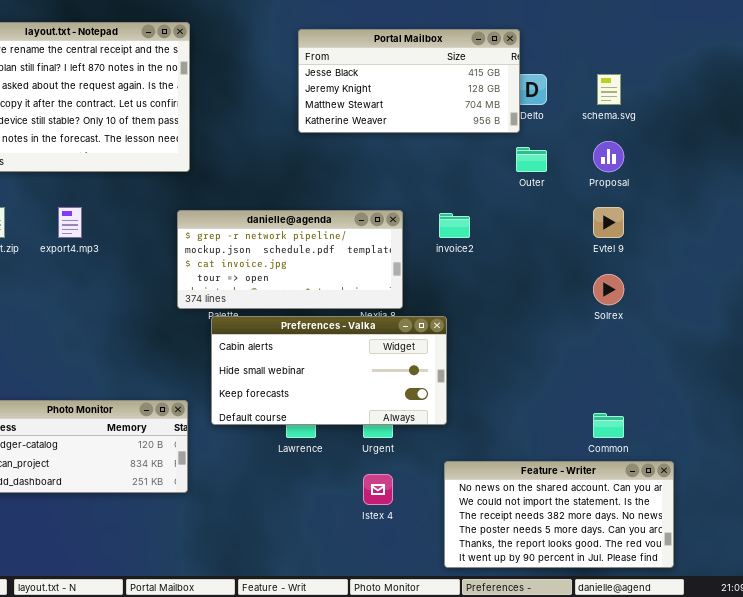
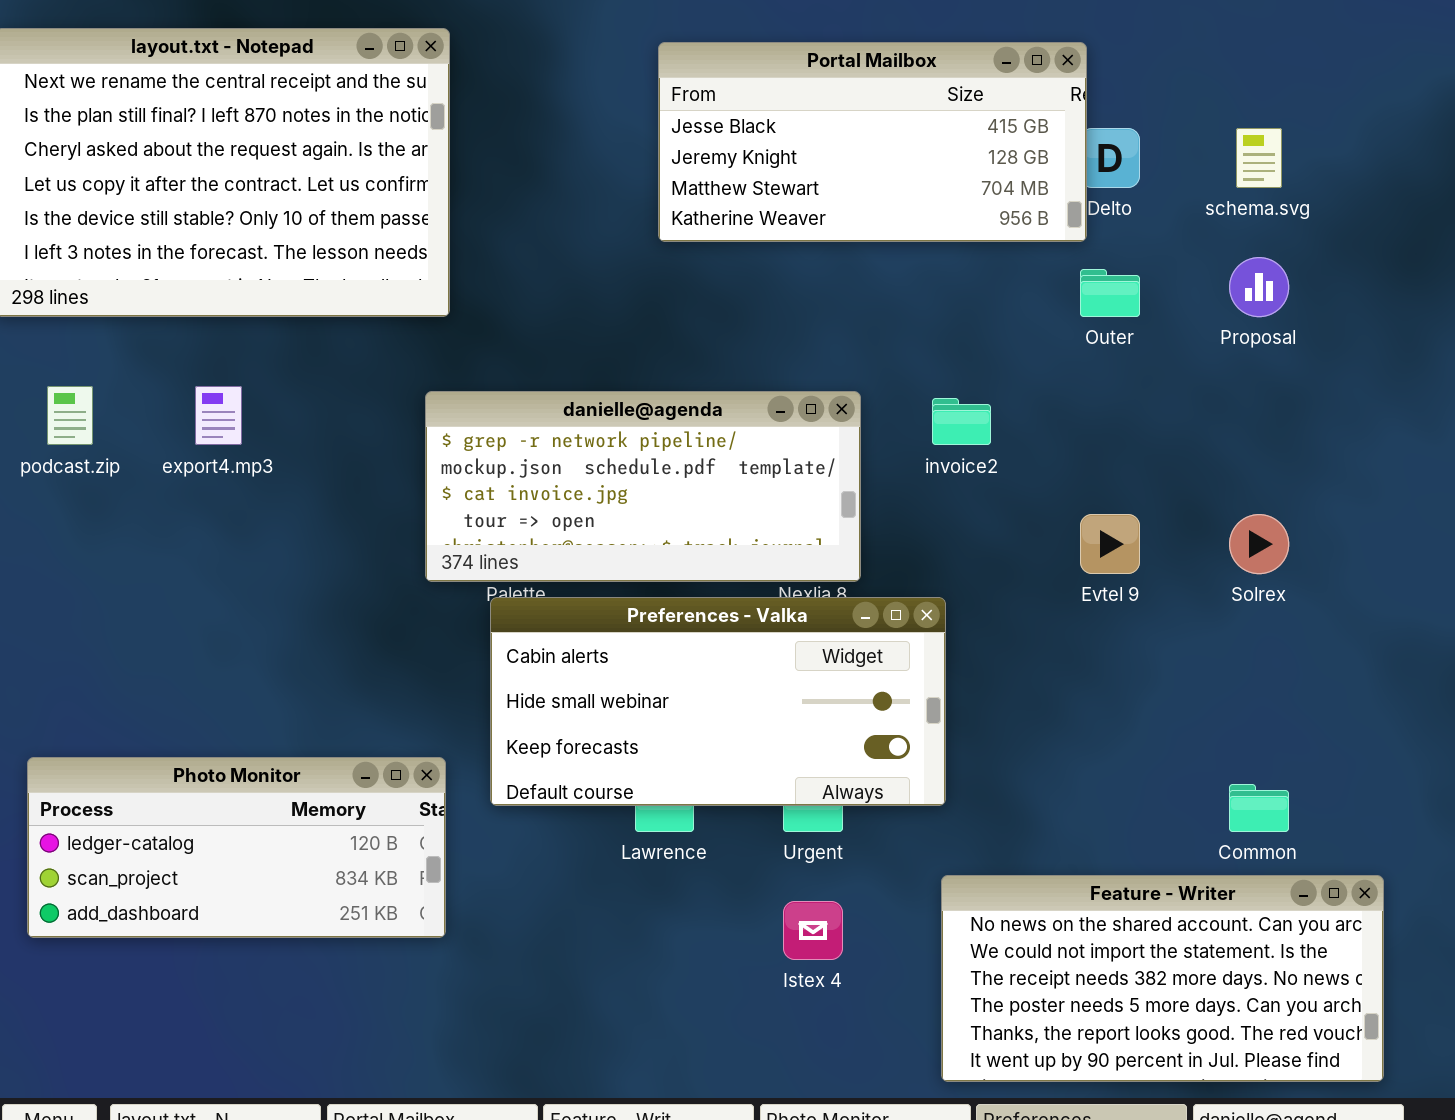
Evtel 9: [593,207,624,238] -> [1080,514,1140,574], moved

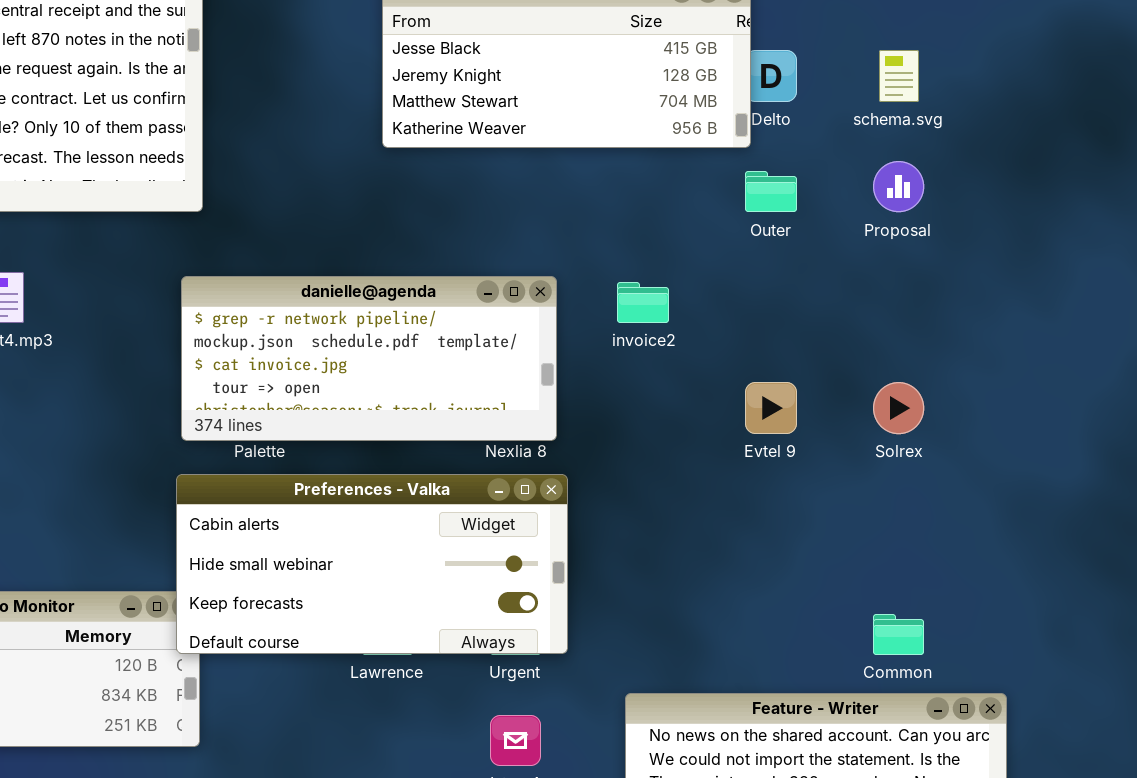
Preferences - Valka: [490,597,946,806] -> [176,474,568,654], moved

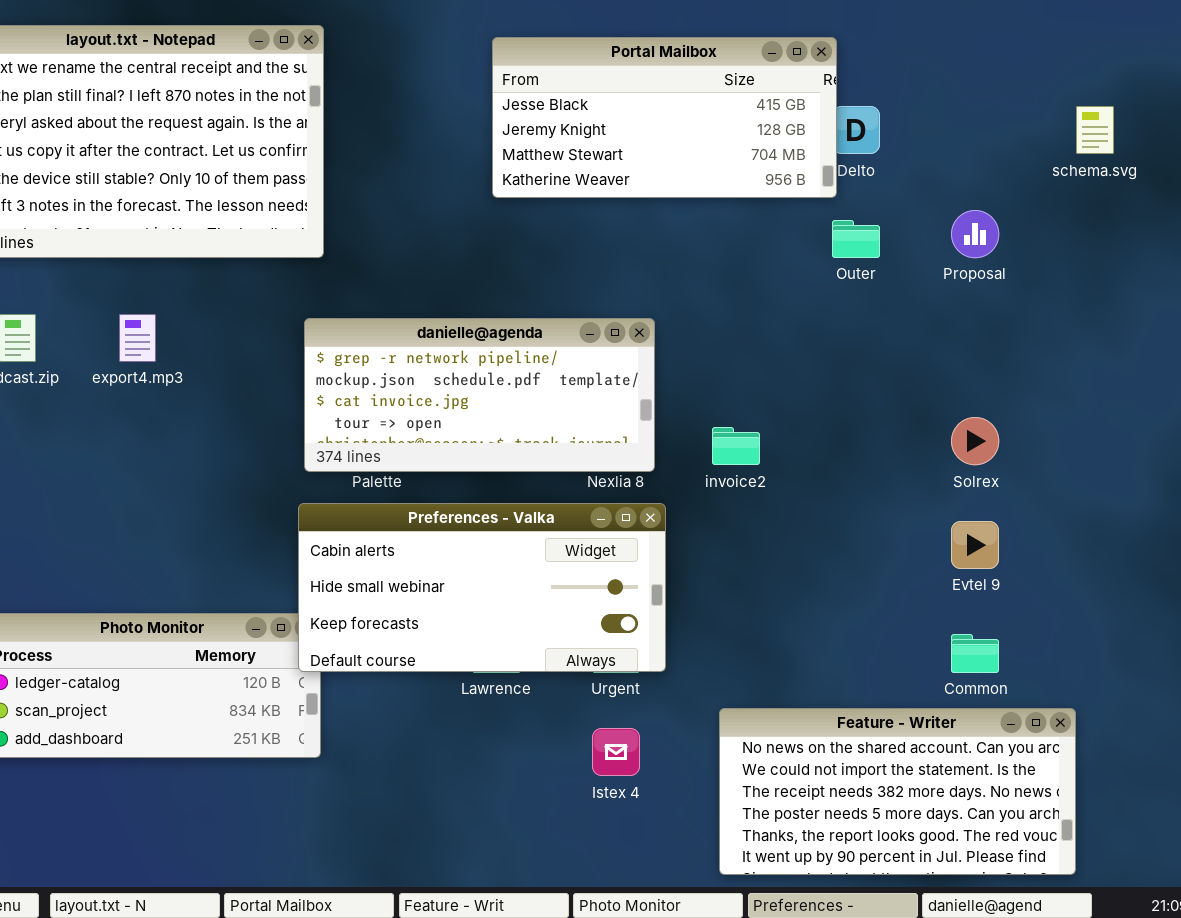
schema.svg: [879,50,919,102] -> [1076,106,1114,154], moved
invoice2: [617,282,669,323] -> [712,427,760,465], moved
Evtel 9: [745,382,797,434] -> [951,521,999,569], moved

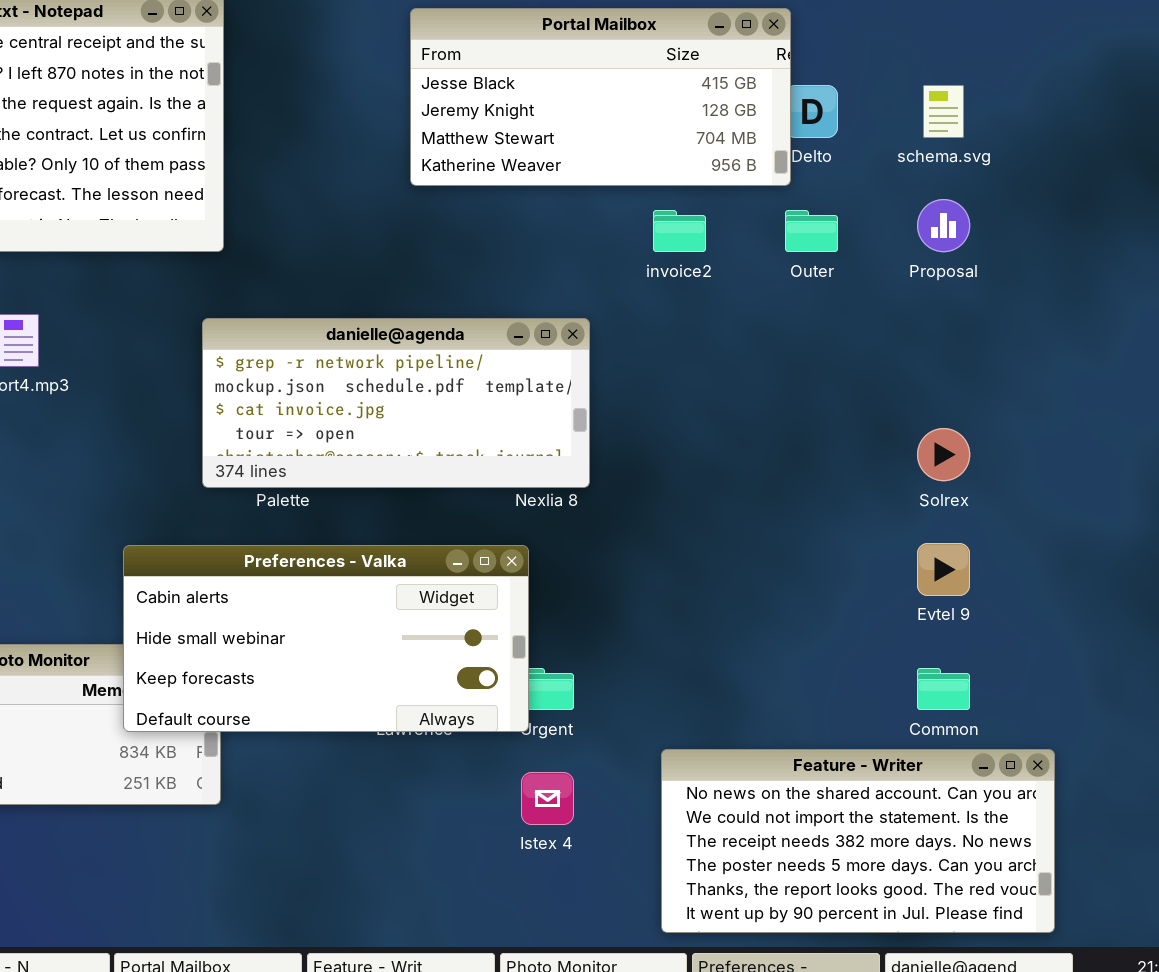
schema.svg: [1076,106,1114,154] -> [923,85,964,138], moved
invoice2: [712,427,760,465] -> [653,210,706,252], moved
Preferences - Valka: [298,503,666,672] -> [123,545,529,732], moved

